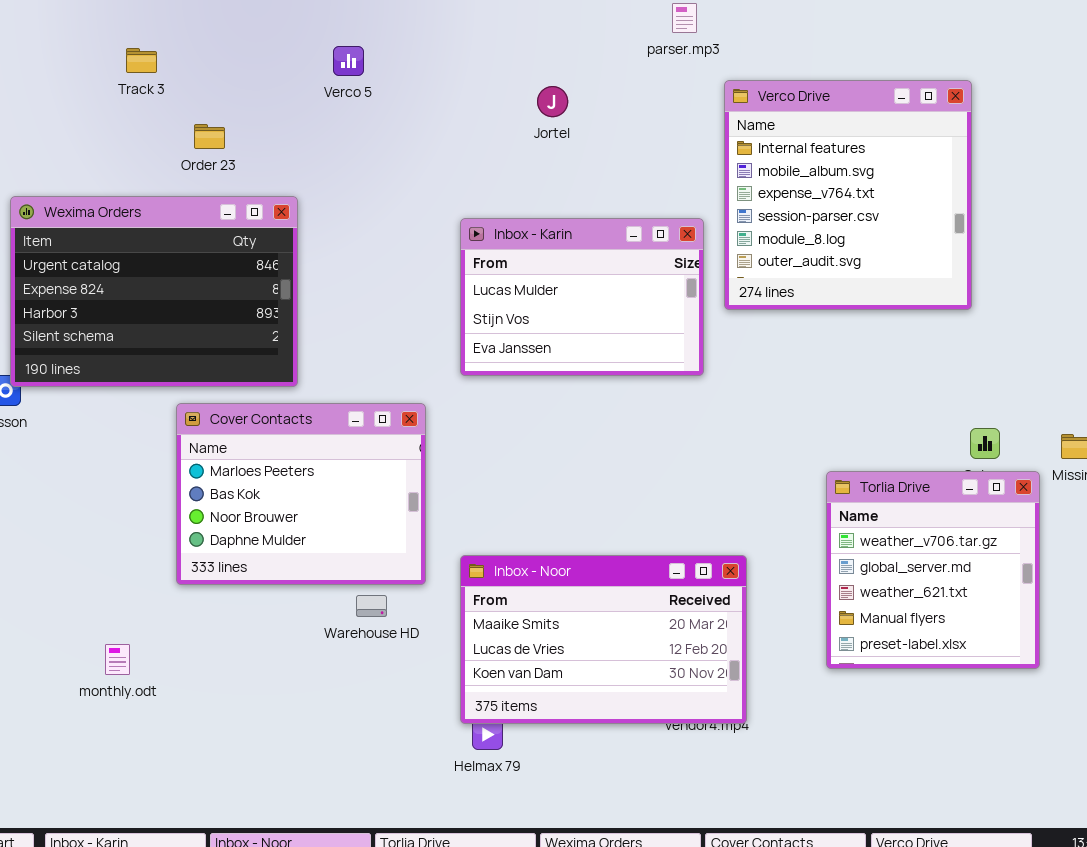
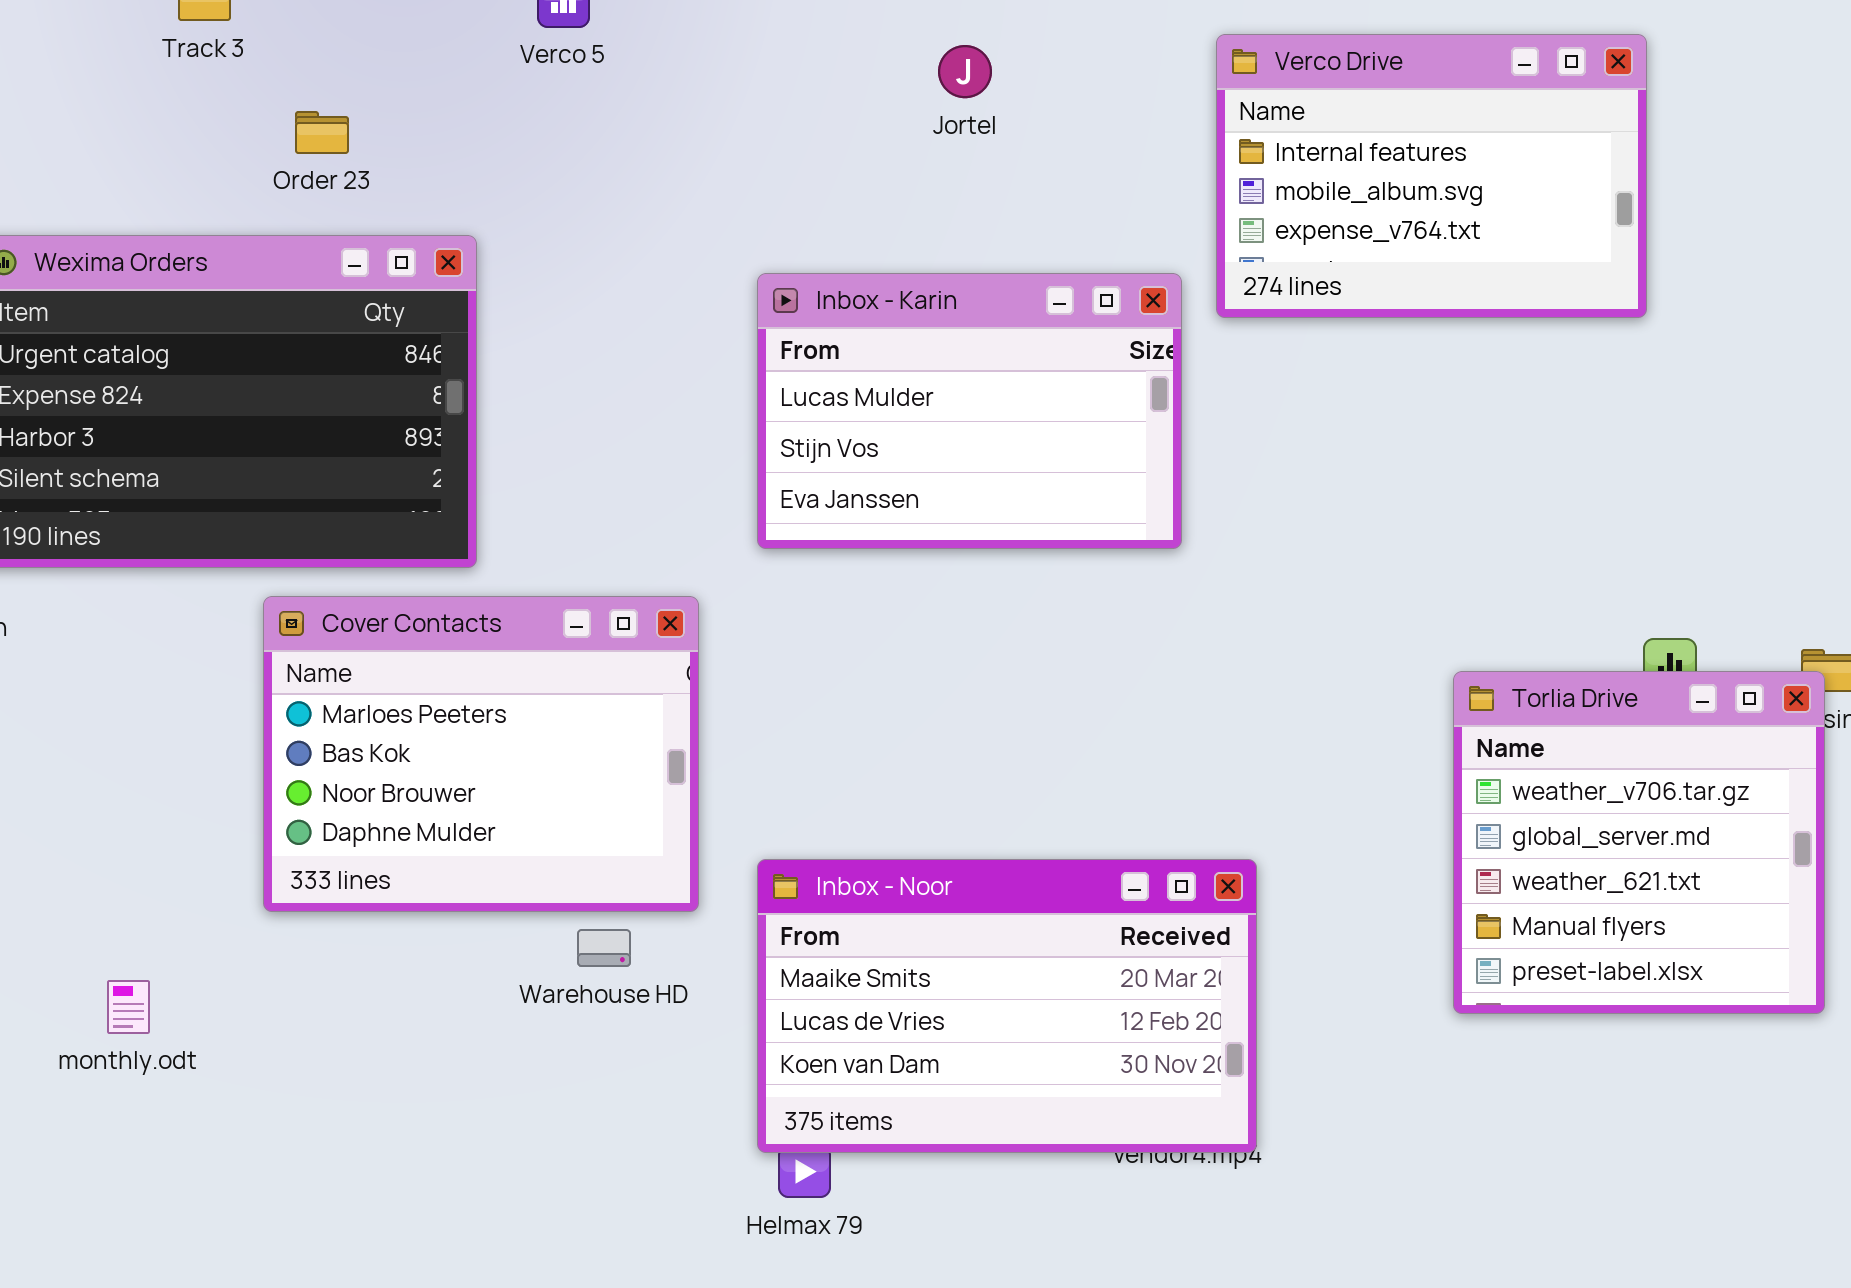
Verco Drive: [724,80,972,310] -> [1216,34,1647,318], resized
Jortel: [537,86,568,117] -> [938,45,992,98], moved
Torlia Drive: [826,471,1040,669] -> [1453,671,1825,1014], moved
monthly.odt: [105,644,130,675] -> [107,980,150,1034], moved

